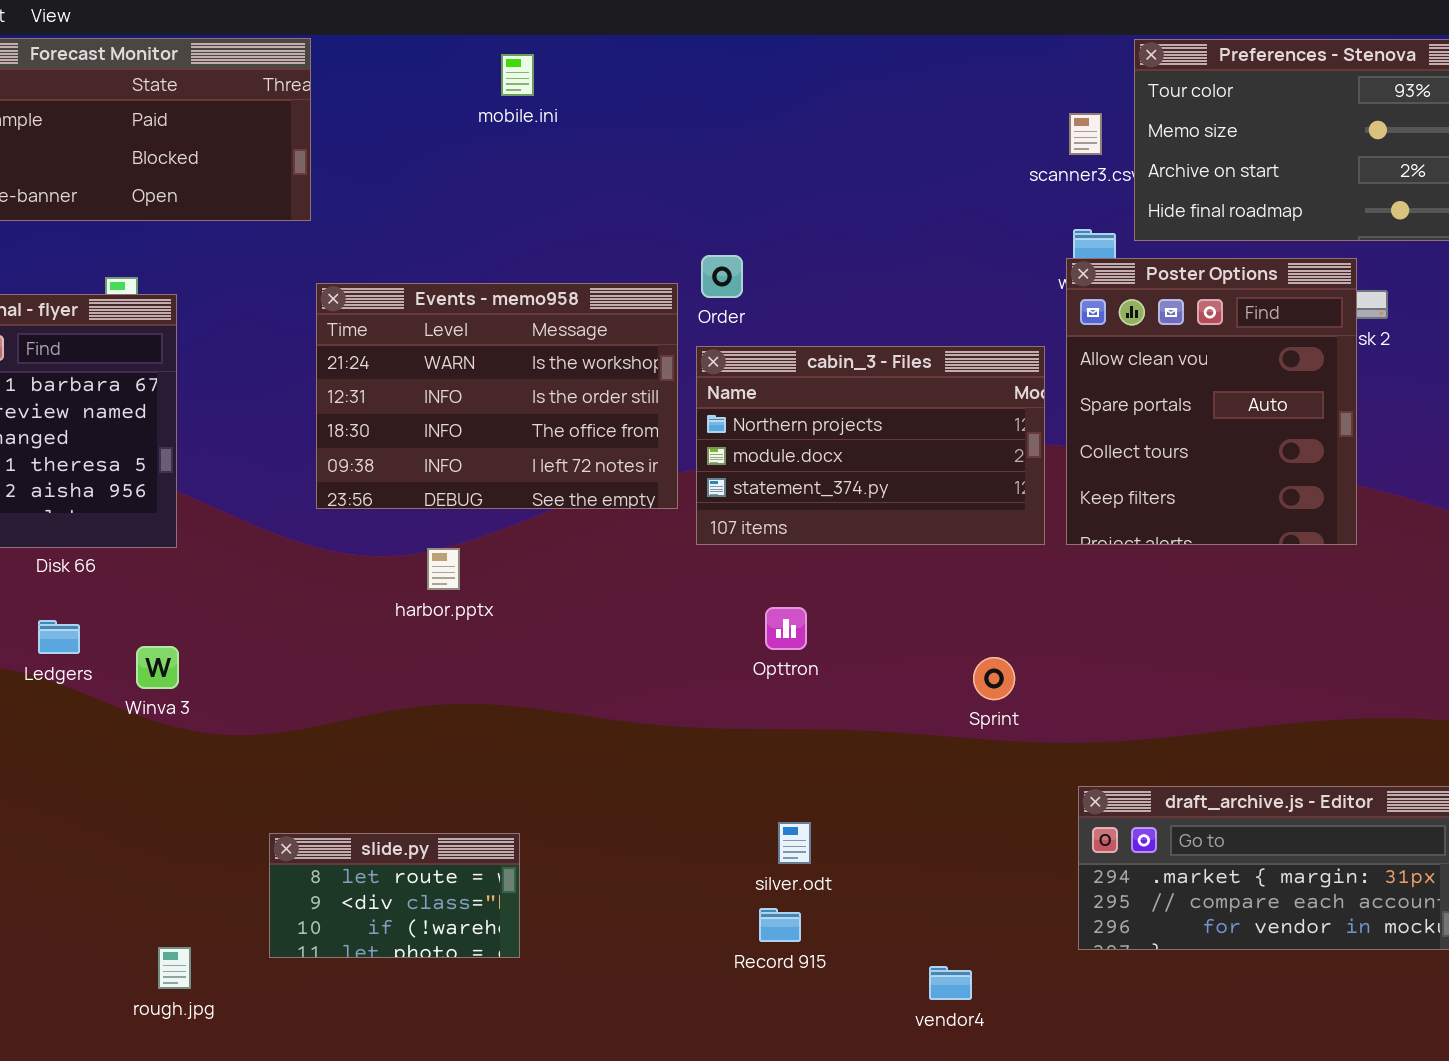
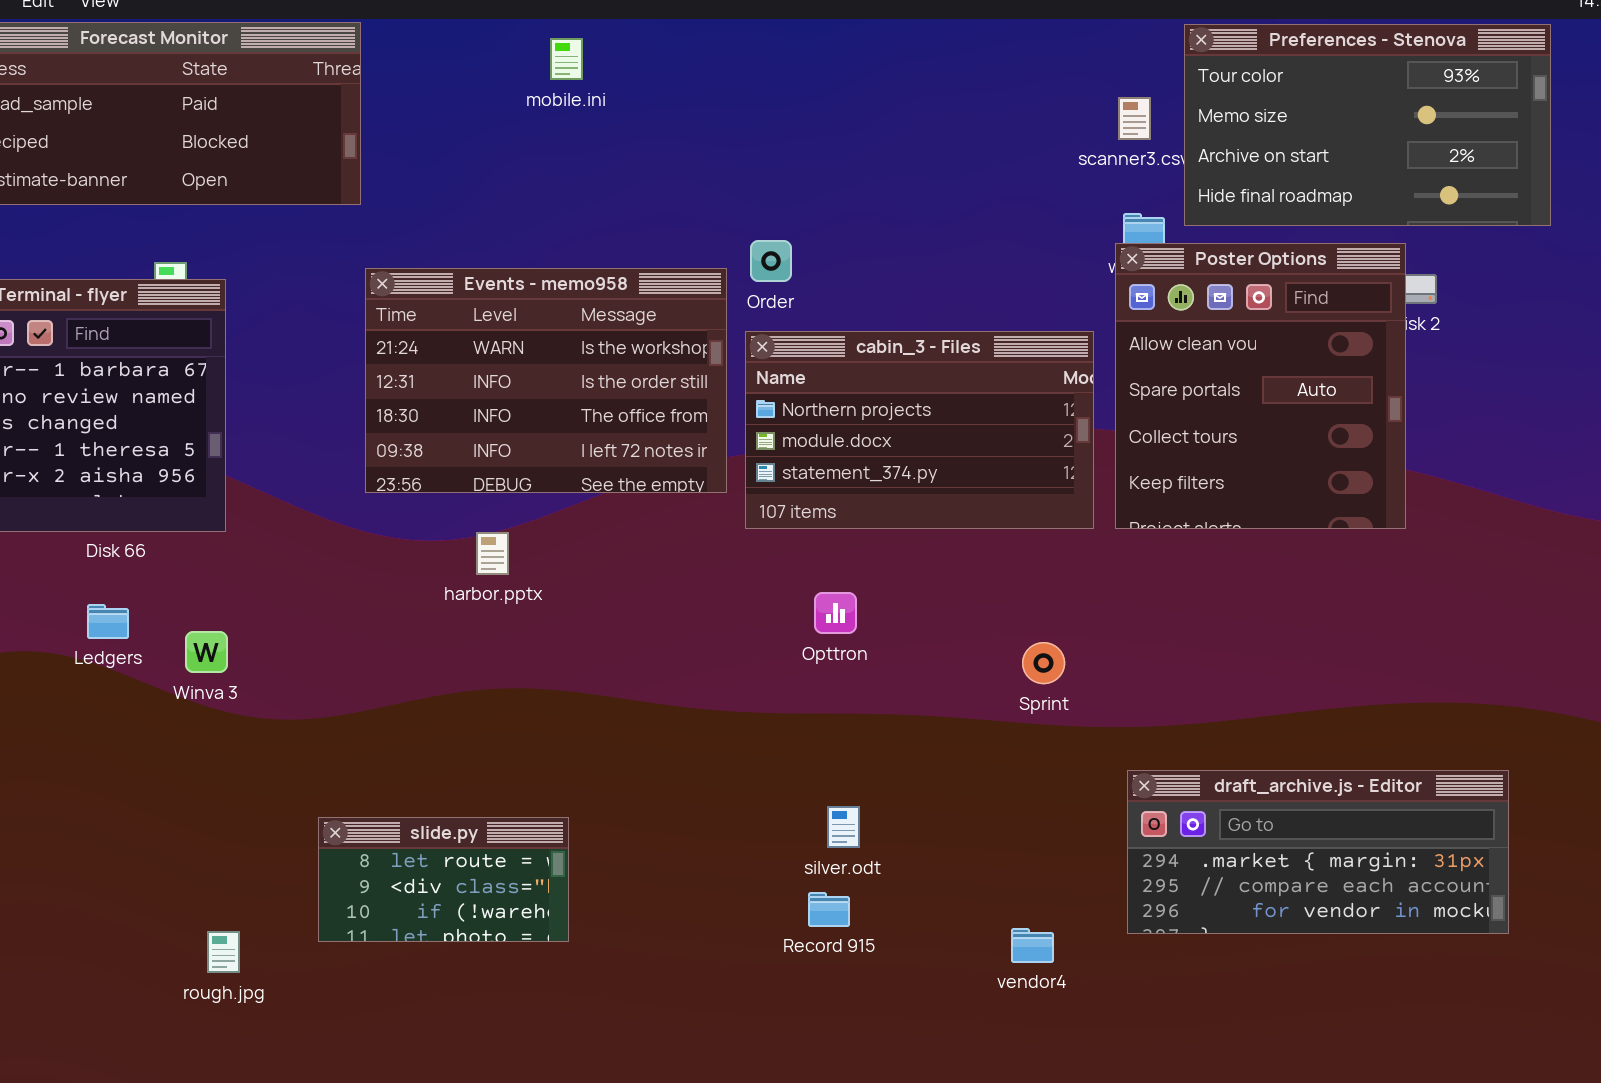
vendor4: [929,966,972,1000] -> [1011,928,1054,963], moved

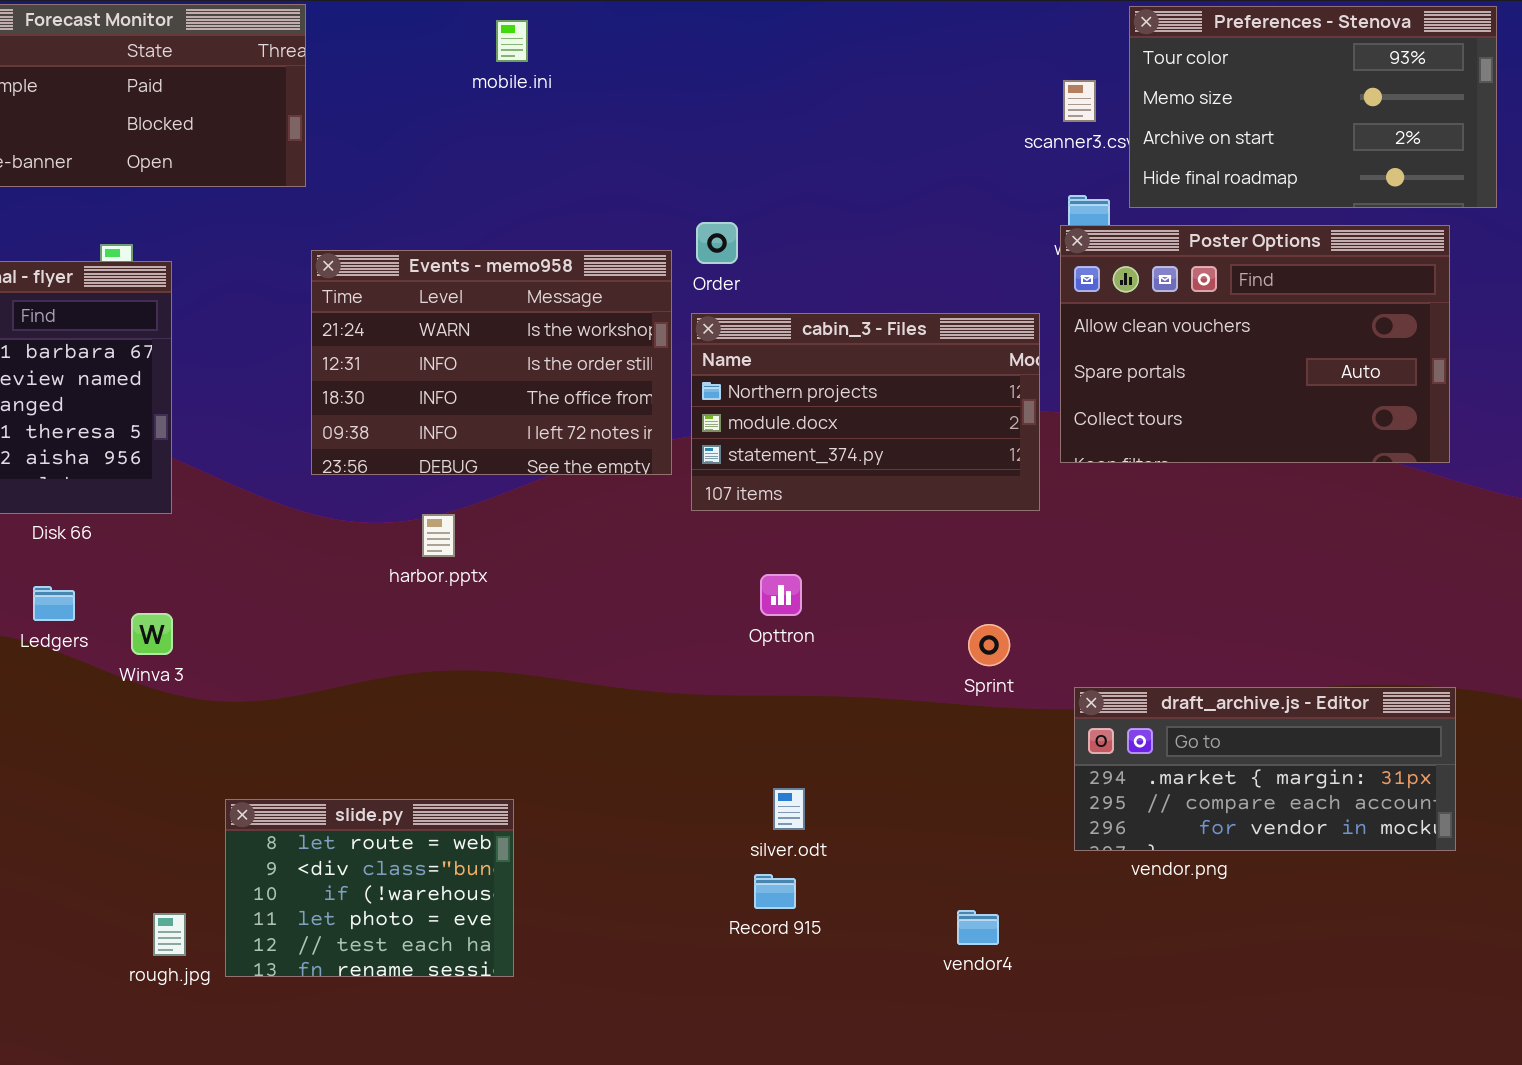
Poster Options: [1115,243,1406,529] -> [1060,225,1450,463], resized
draft_archive.js - Editor: [1127,770,1509,934] -> [1074,687,1456,851], moved
slide.py: [318,817,569,942] -> [225,799,514,977], resized

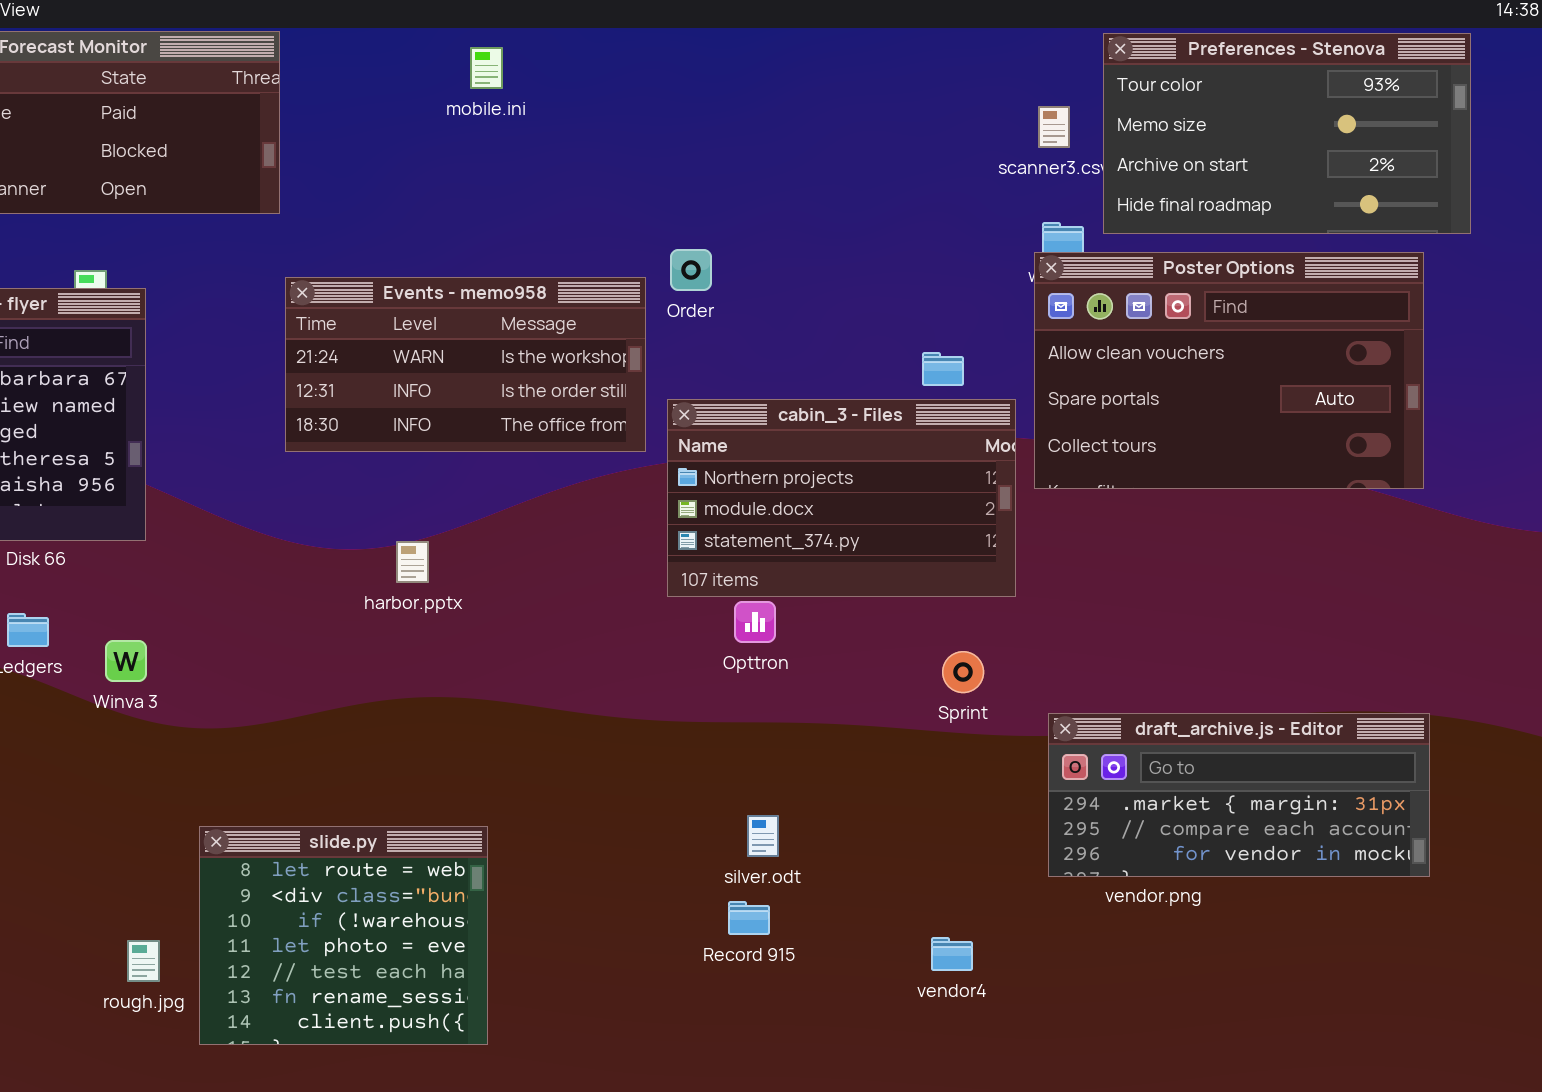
Events - memo958: [311,250,672,475] -> [285,277,646,452], resized
cabin_3 - Files: [691,313,1040,511] -> [667,399,1016,597], moved
slide.py: [225,799,514,977] -> [199,826,488,1045], resized

